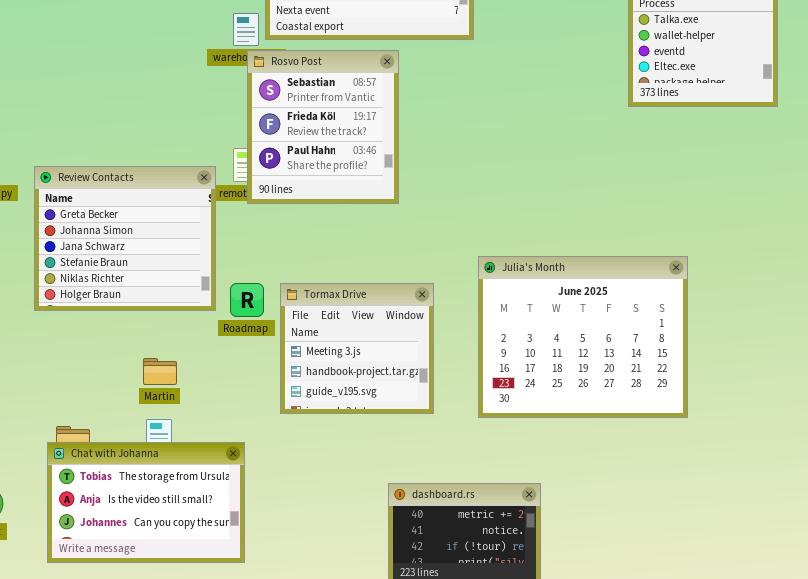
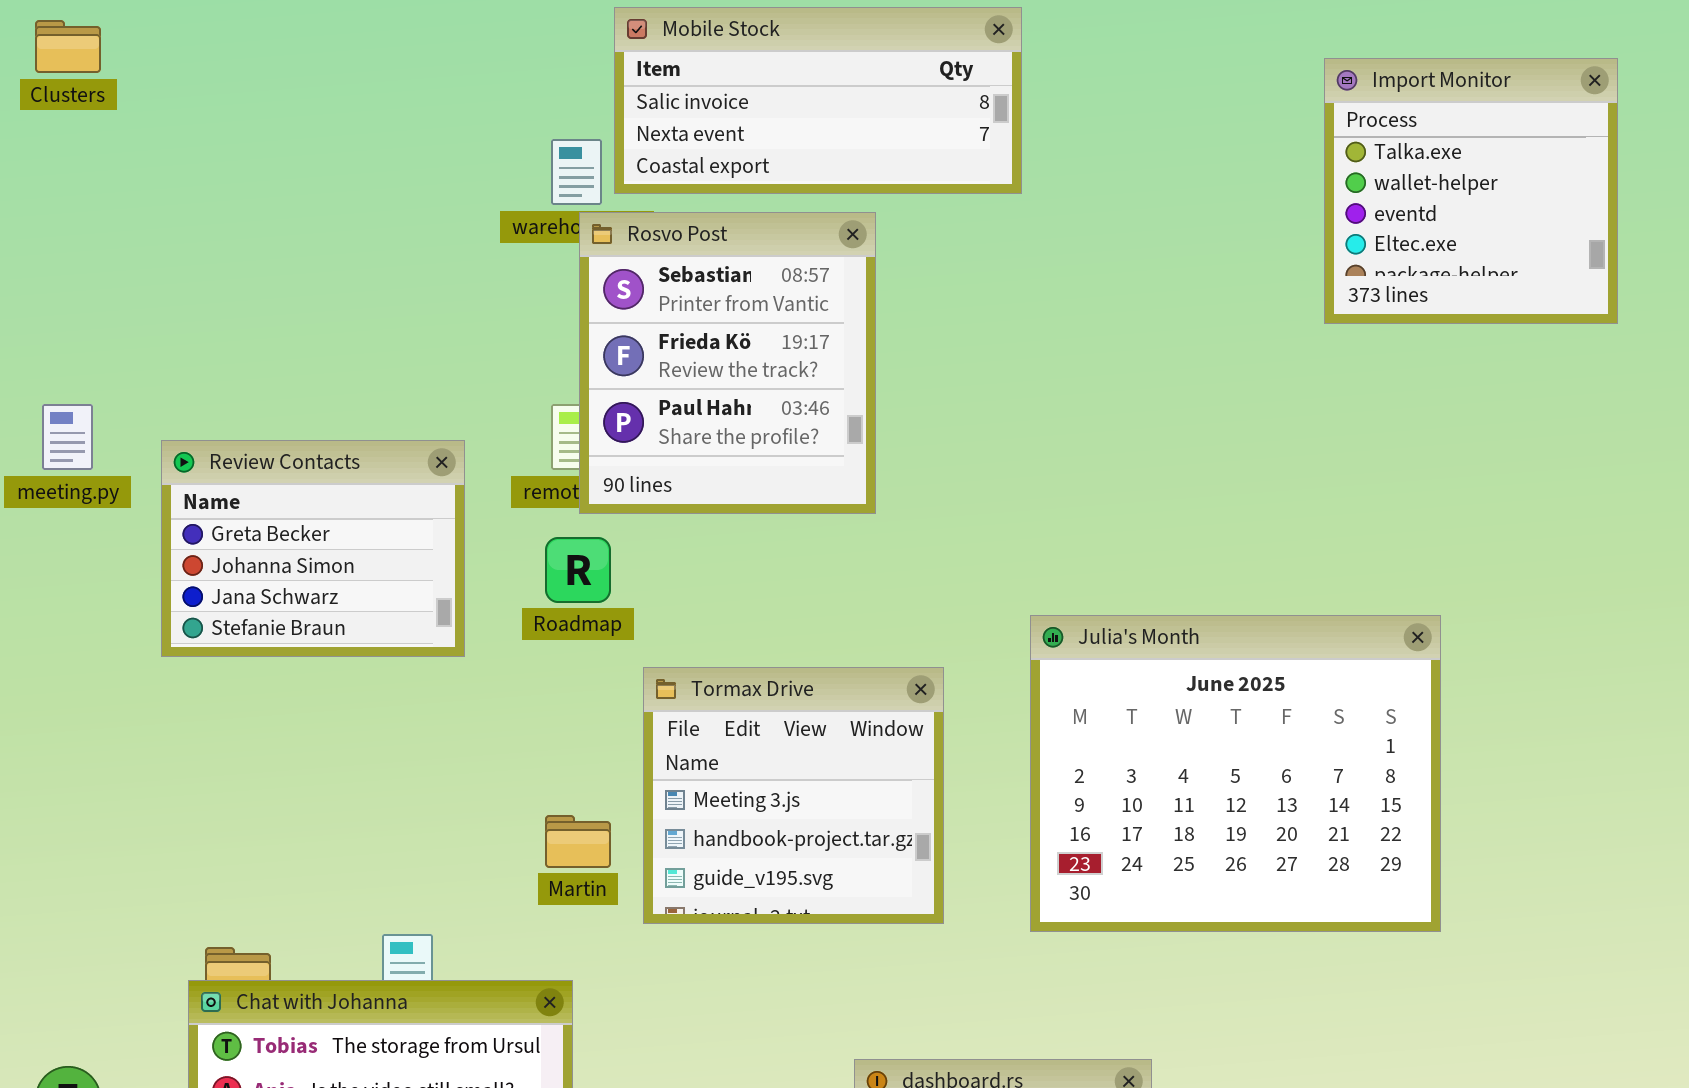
Review Contacts: [34,166,216,311] -> [161,440,465,657], resized
Roadmap: [230,283,264,317] -> [545,537,611,603], moved
Martin: [143,358,177,385] -> [545,815,611,868], moved

